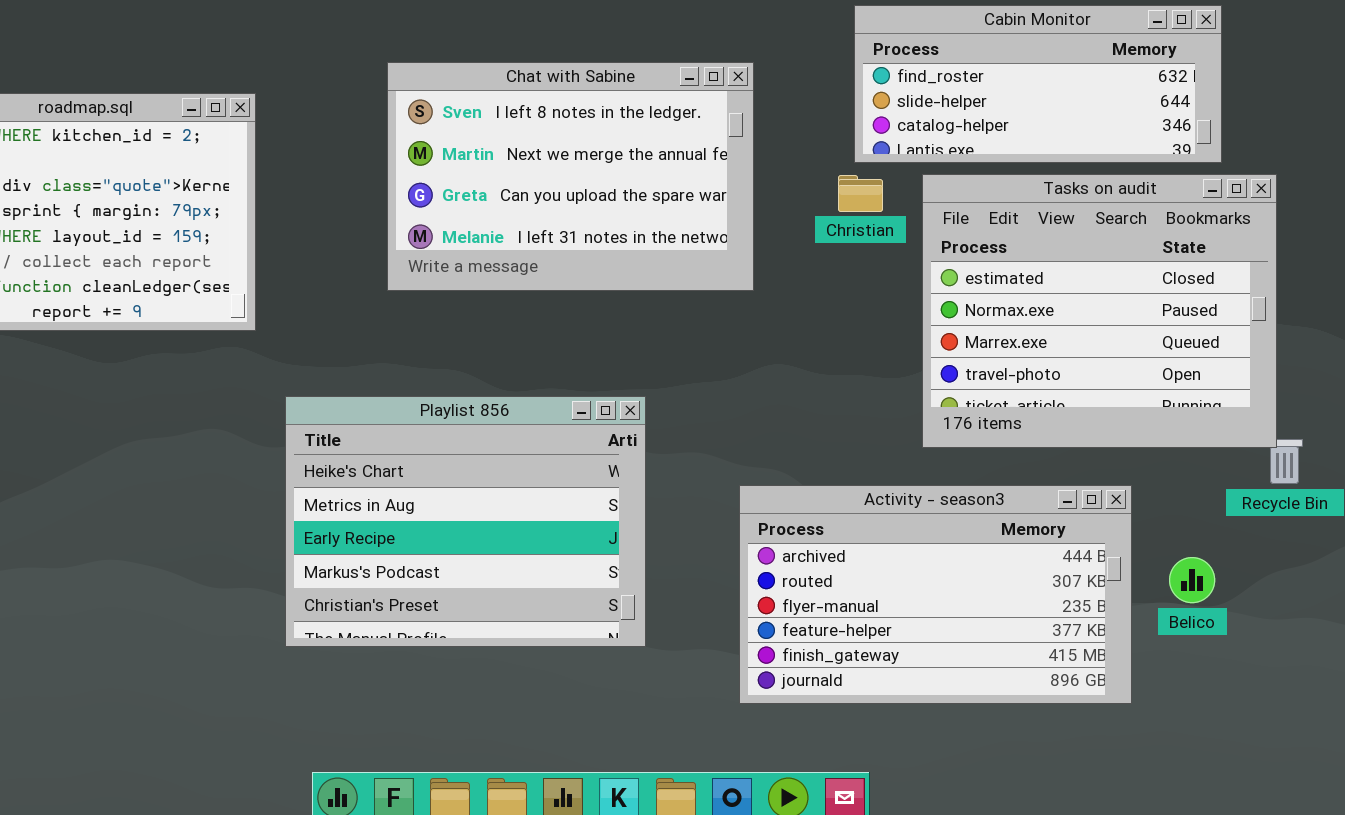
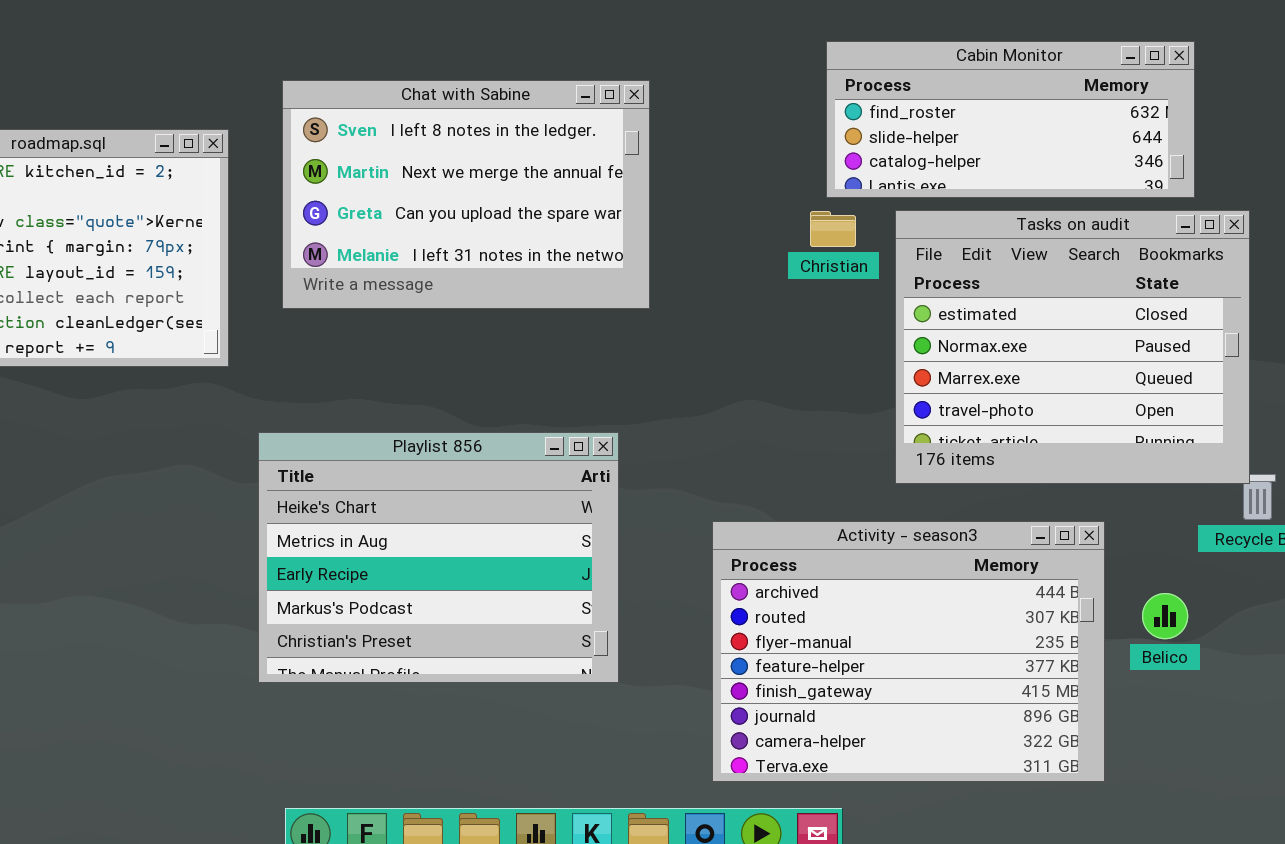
Chat with Sabine: [387,62,754,291] -> [282,80,650,309], moved
Activity - season3: [739,485,1132,704] -> [712,521,1105,782], resized

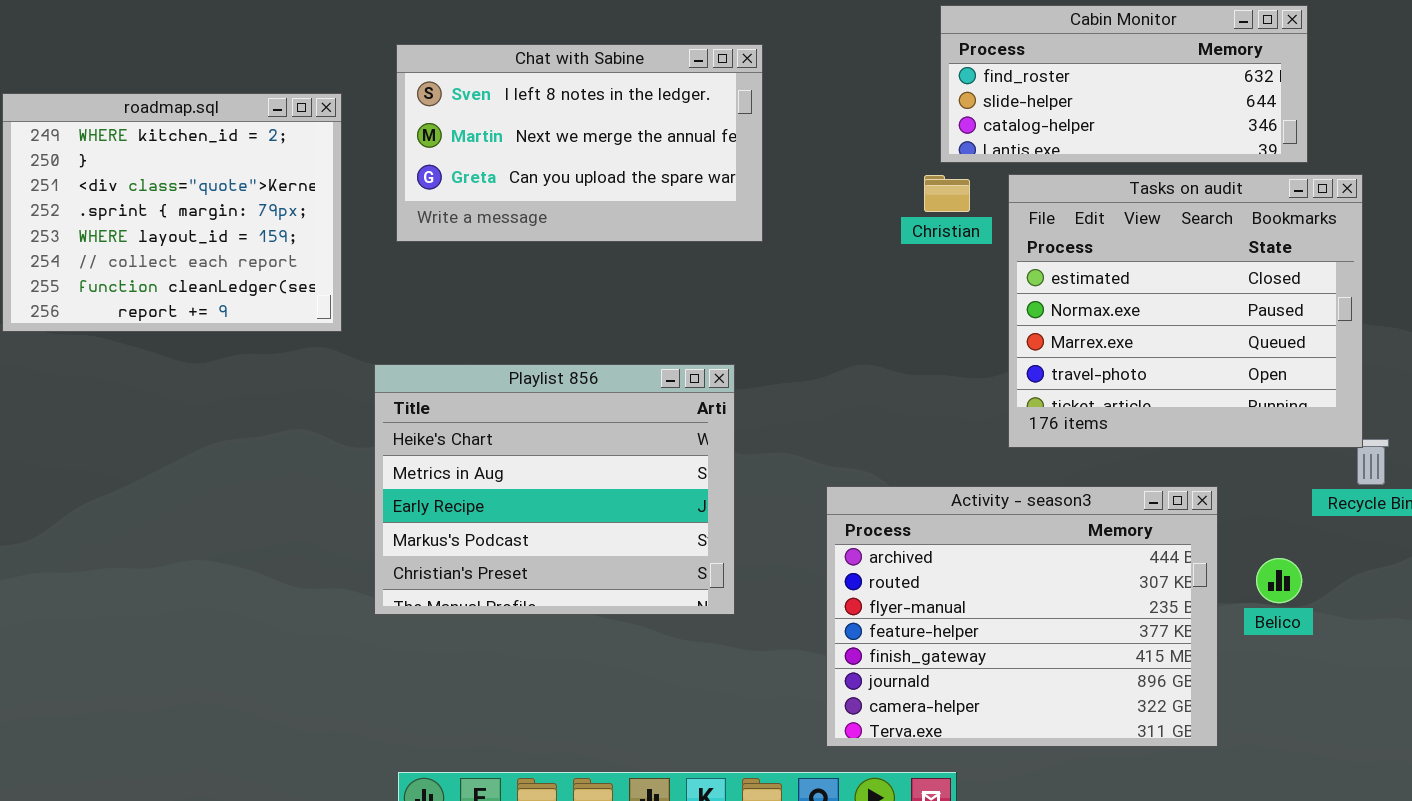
Chat with Sabine: [282,80,650,309] -> [396,44,763,242], resized
Playlist 856: [258,432,619,683] -> [374,364,735,615], moved

